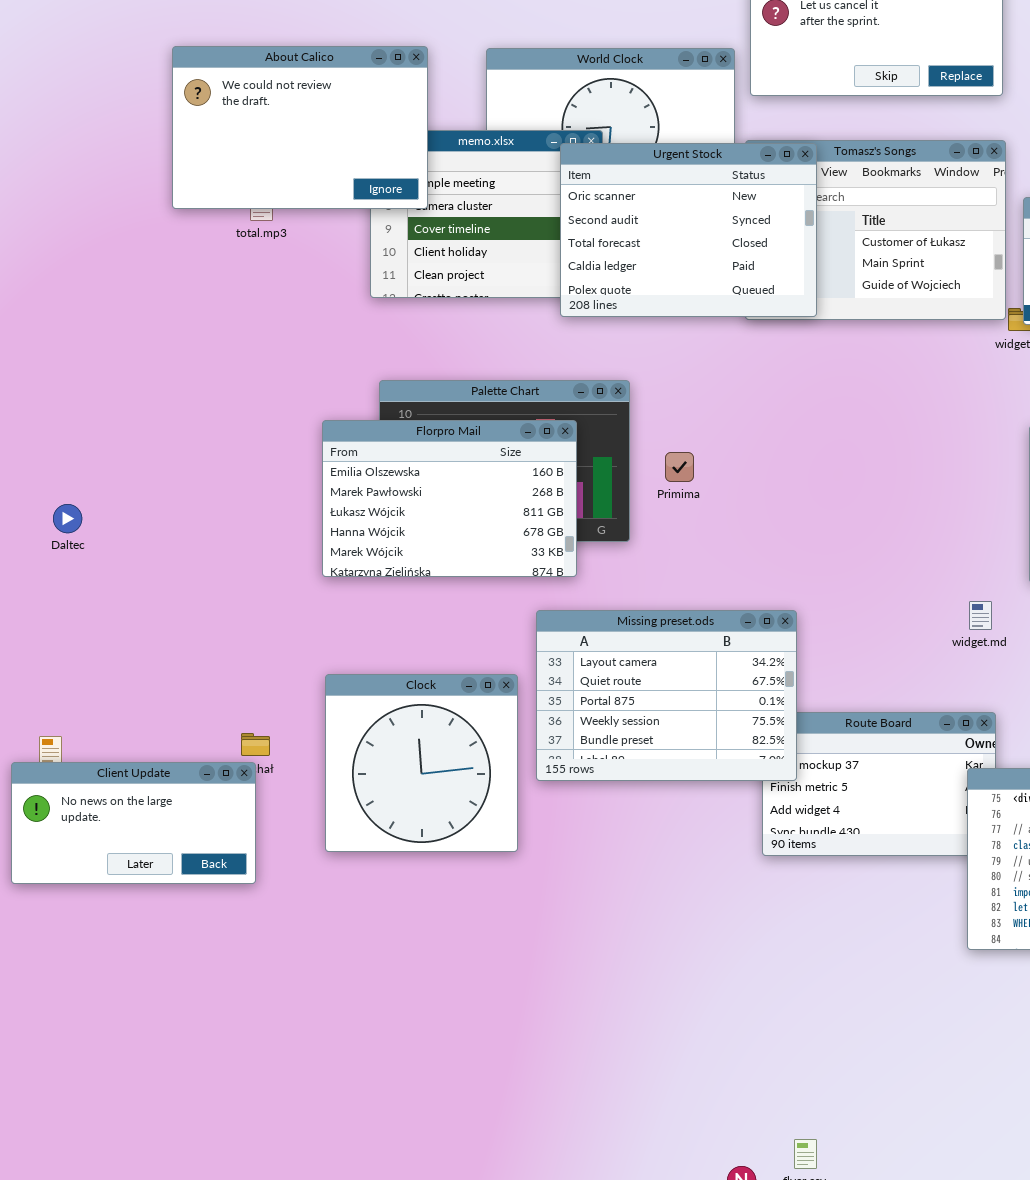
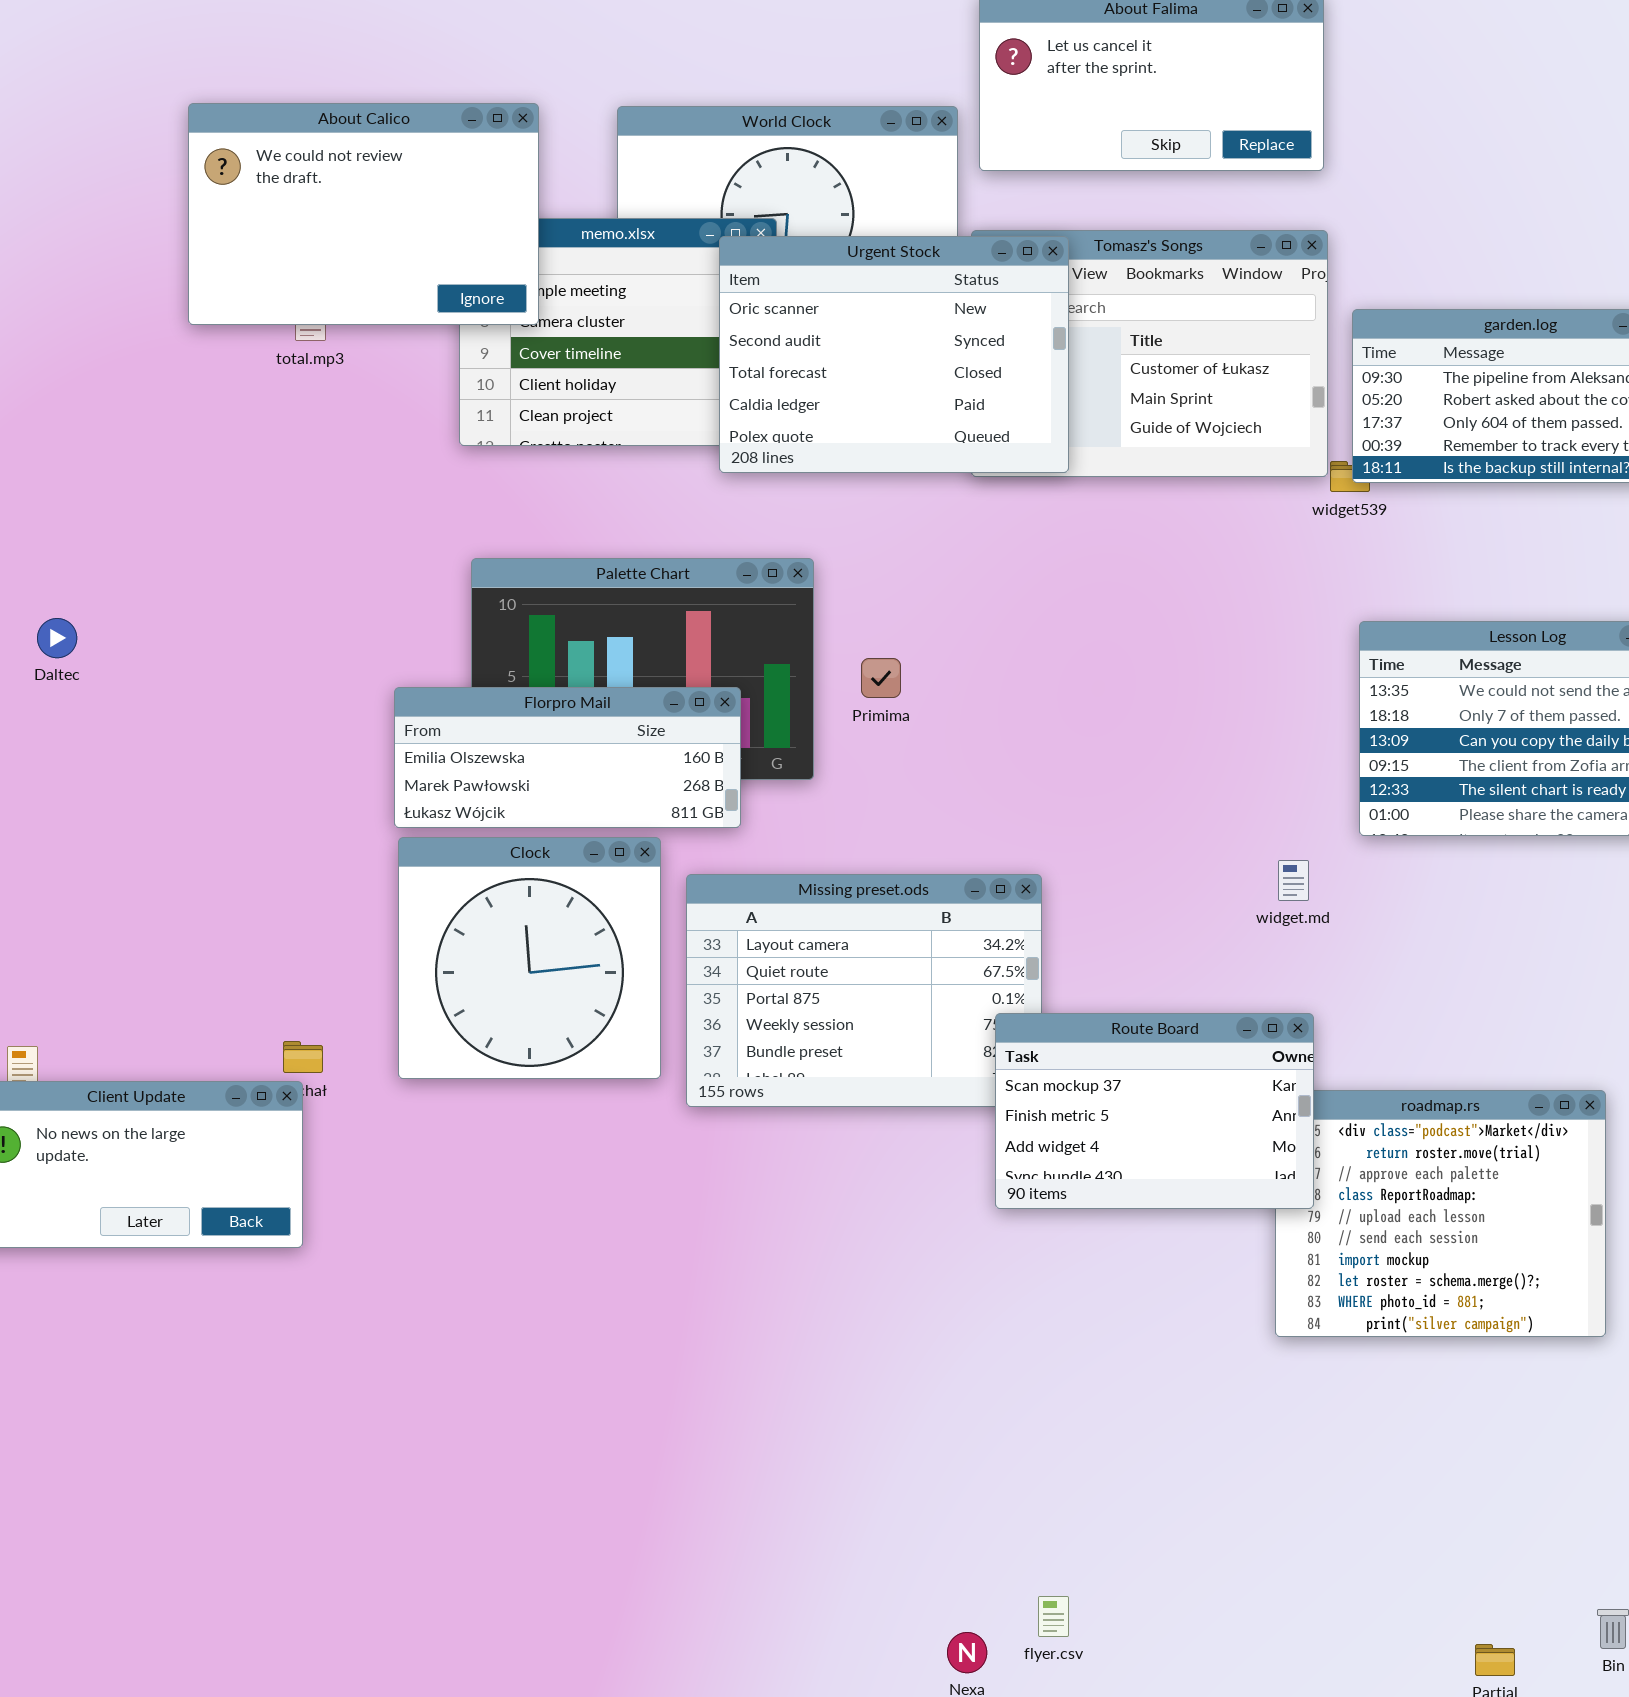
Florpro Mail: [322,420,577,577] -> [394,687,741,828], resized
Daltec: [53,504,82,533] -> [37,618,77,658], moved
Clock: [325,674,518,852] -> [398,837,661,1079], moved
Route Board: [762,712,996,856] -> [995,1013,1314,1209], raised

